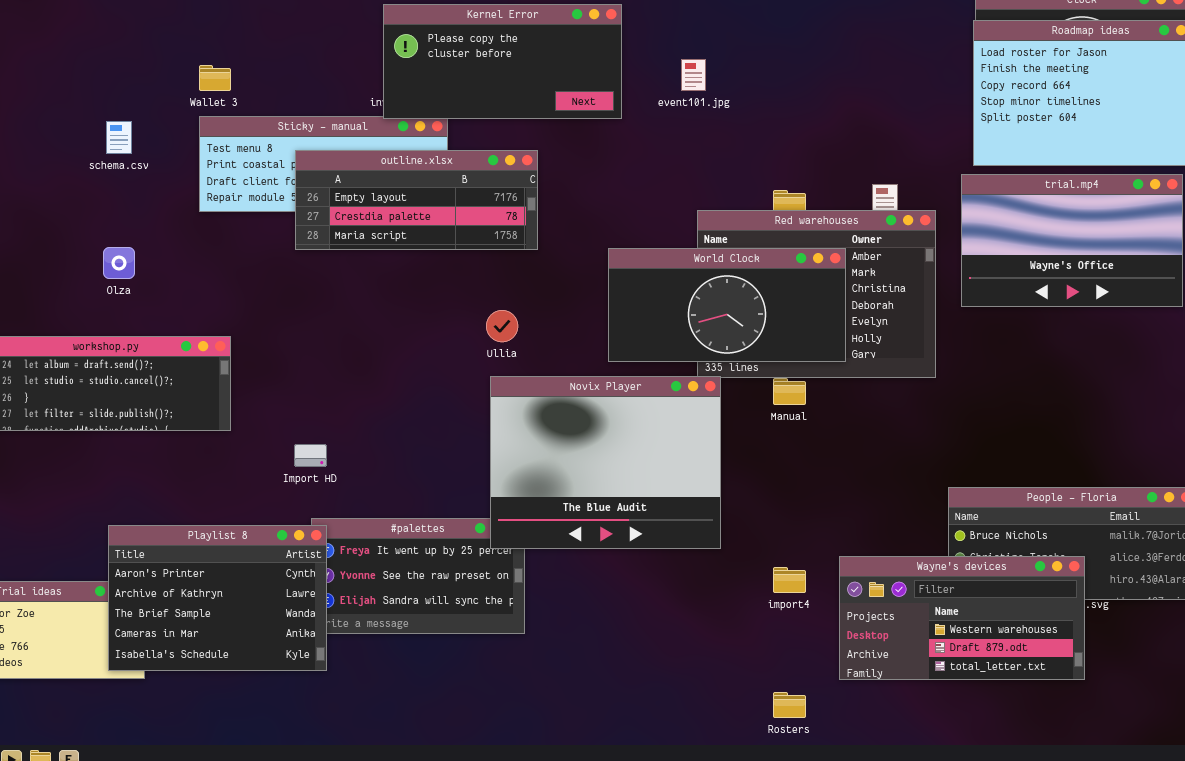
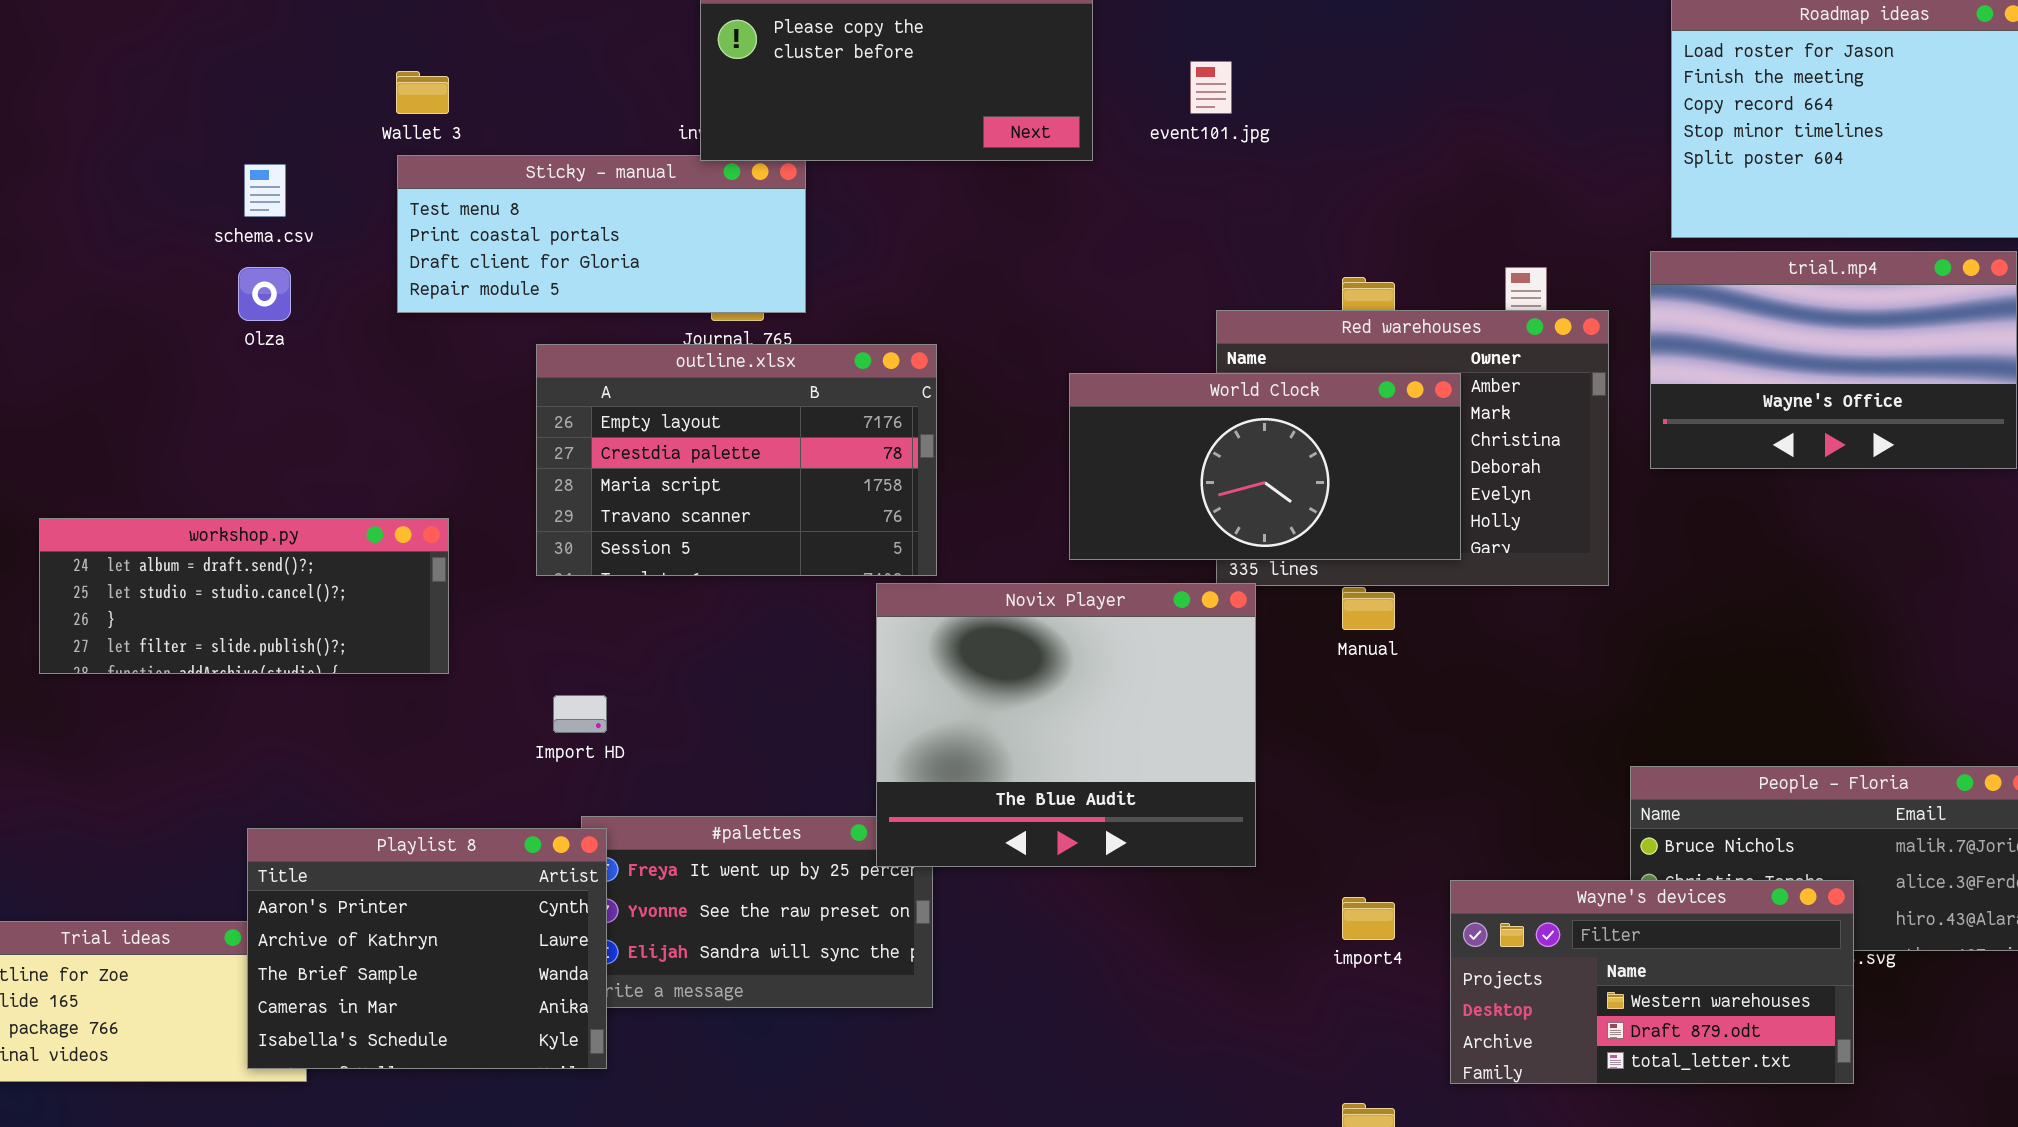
outline.xlsx: [295,150,538,250] -> [536,344,937,576], moved, resized
Olza: [103,247,135,279] -> [238,267,291,321], moved

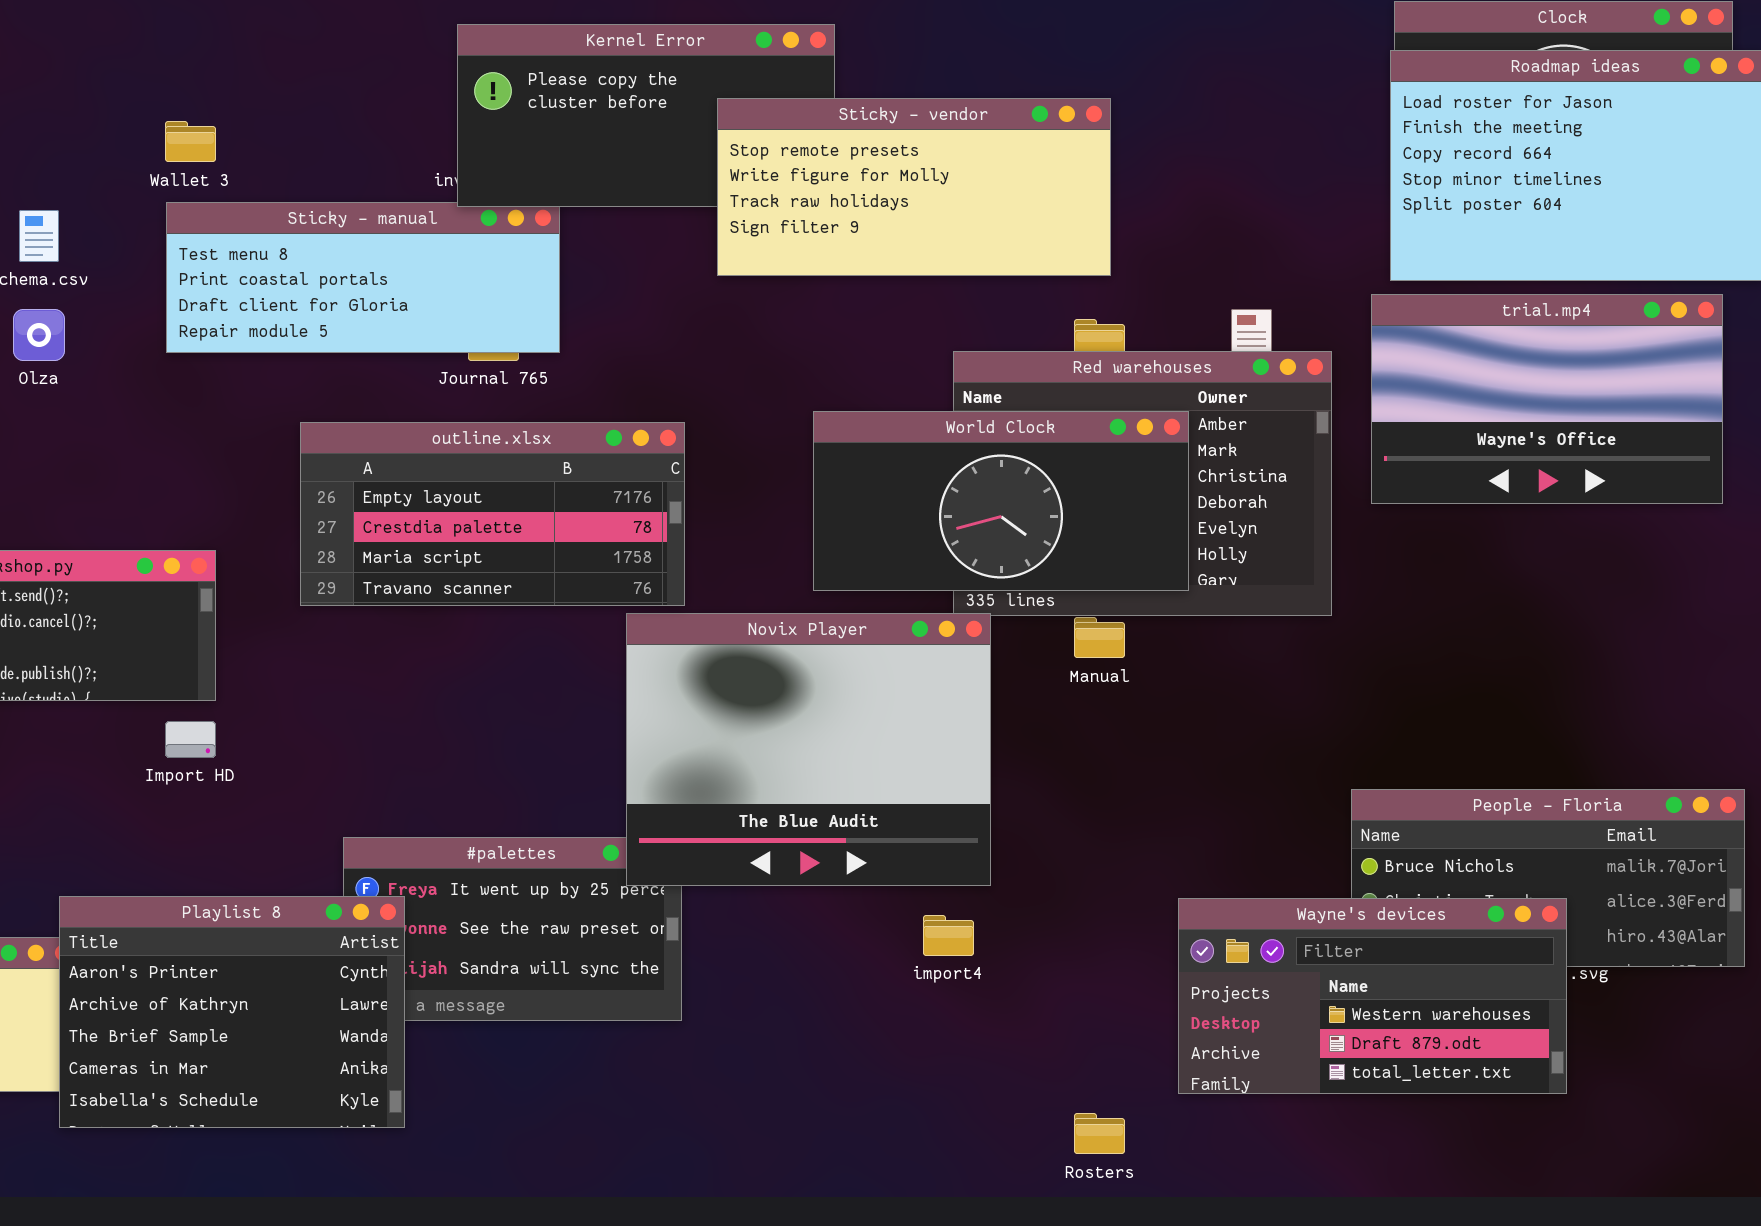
Sticky - vendor: none -> [717,98,1111,276], opened
outline.xlsx: [536,344,937,576] -> [300,422,685,606], resized
Import HD: [553,695,607,733] -> [165,721,216,758], moved
Playlist 8: [247,828,607,1069] -> [59,896,405,1128], moved
import4: [1342,897,1395,940] -> [923,915,974,956], moved

